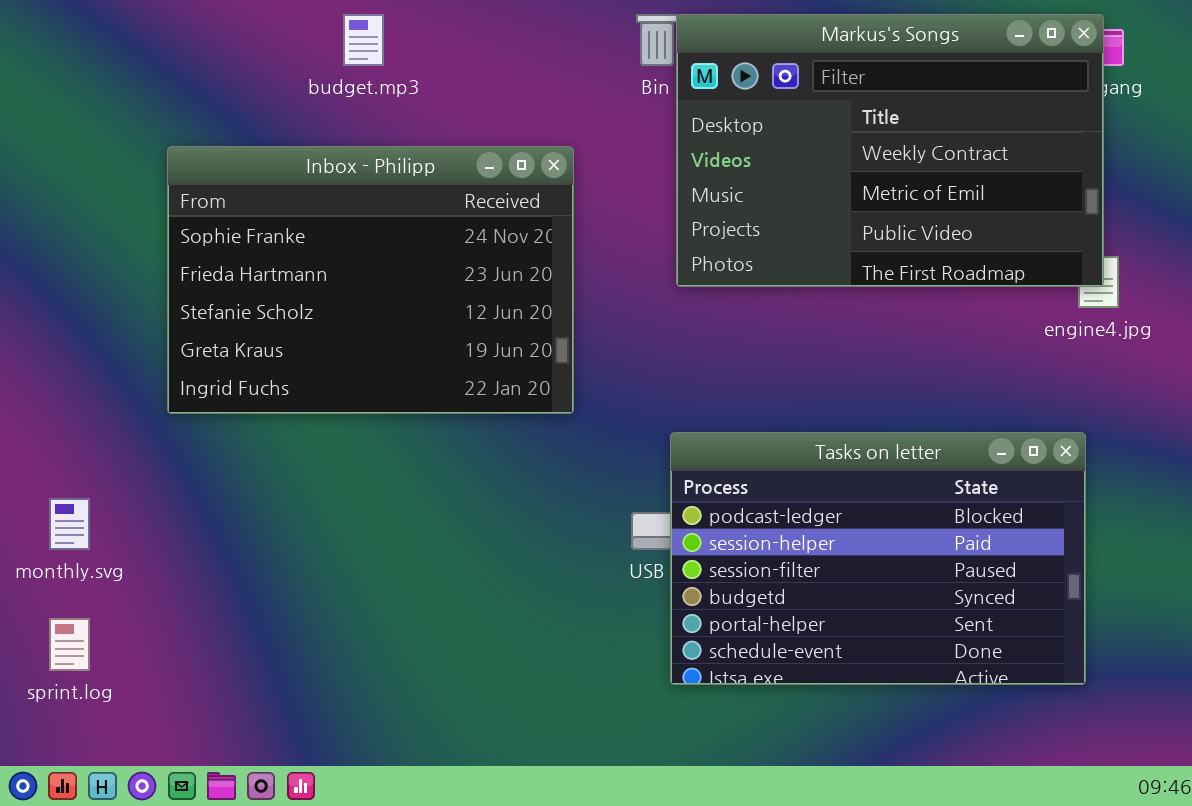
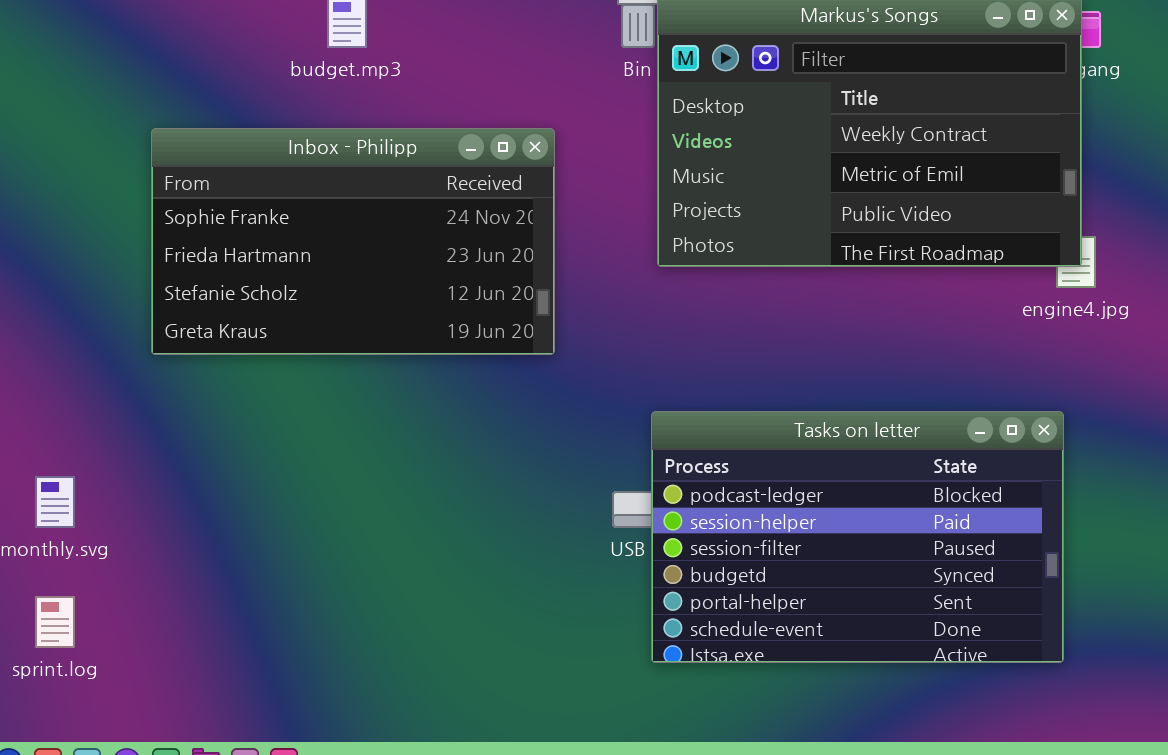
Inbox - Philipp: [167,146,574,414] -> [151,128,555,355], resized

